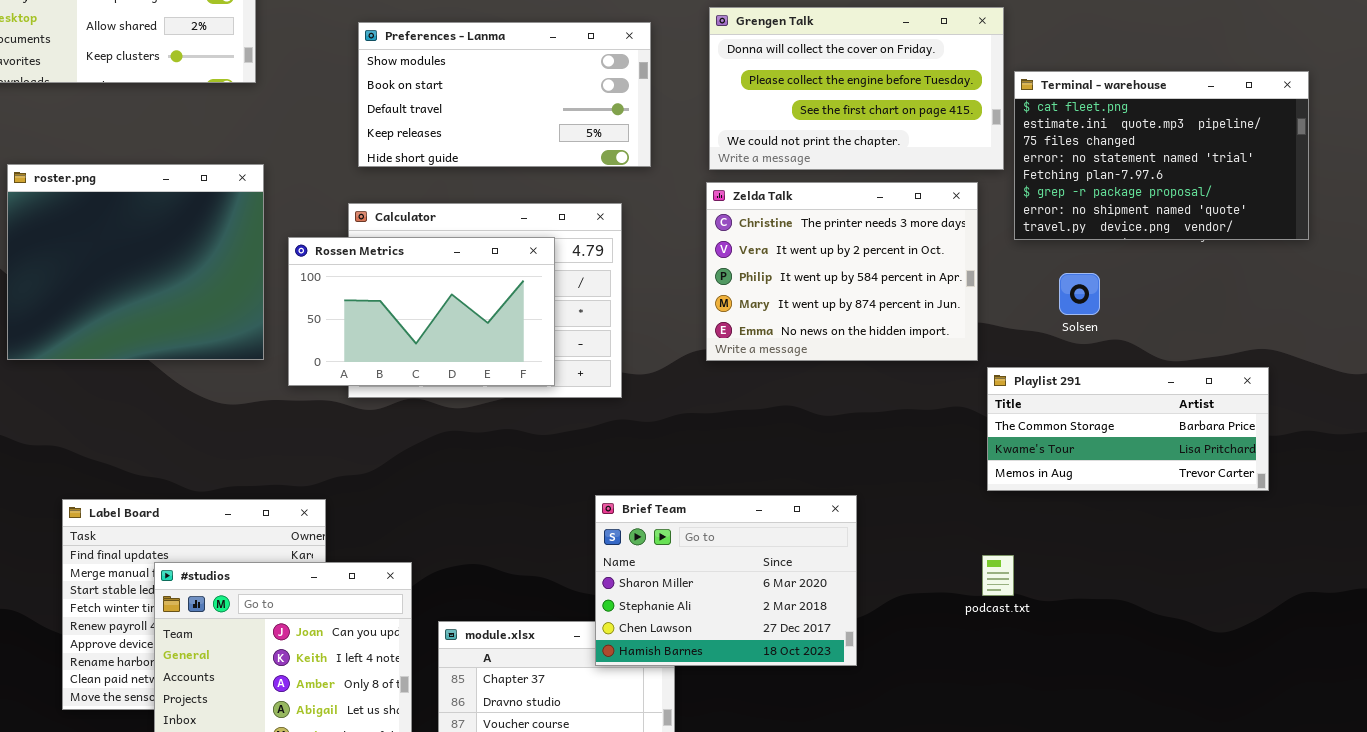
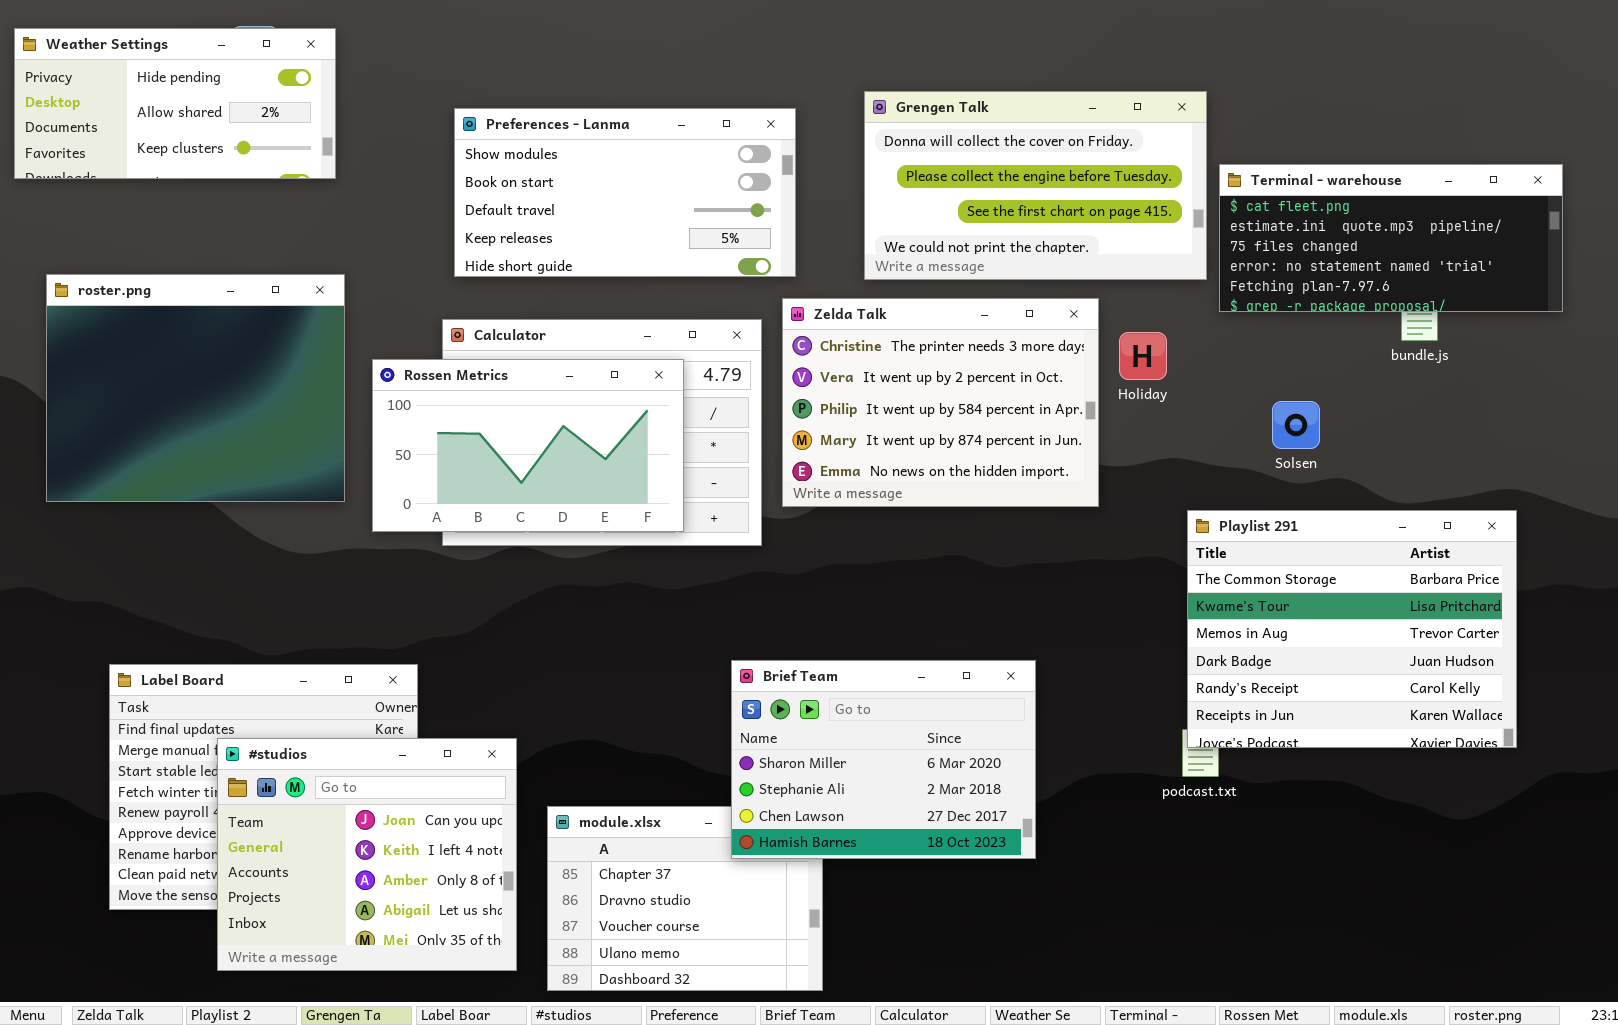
Terminal - warehouse: [1014,71,1309,240] -> [1219,164,1563,312], resized
Zelda Talk: [706,182,978,361] -> [782,298,1099,507], moved
Playlist 291: [987,367,1269,491] -> [1187,510,1517,748], resized

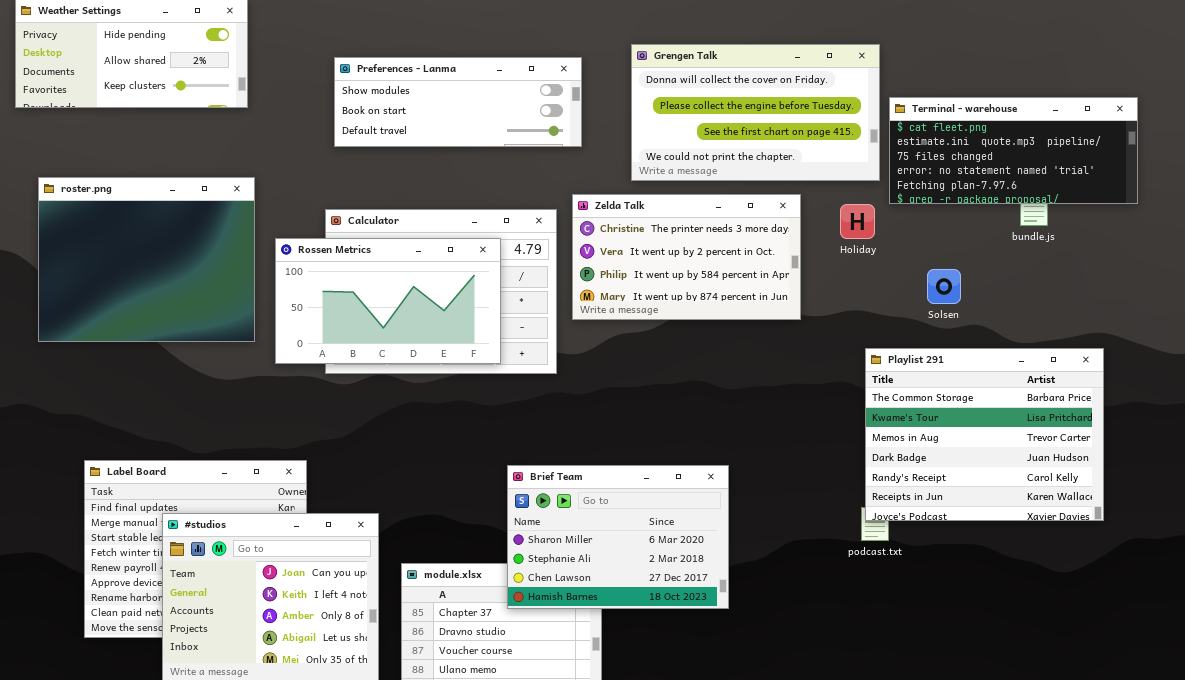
Preferences - Lanma: [454,108,796,277] -> [334,57,582,147], resized
Zelda Talk: [782,298,1099,507] -> [572,194,801,320], resized
Holiday: [1119,332,1167,380] -> [840,204,875,239], moved
Brief Team: [731,660,1036,859] -> [507,465,729,609], moved

